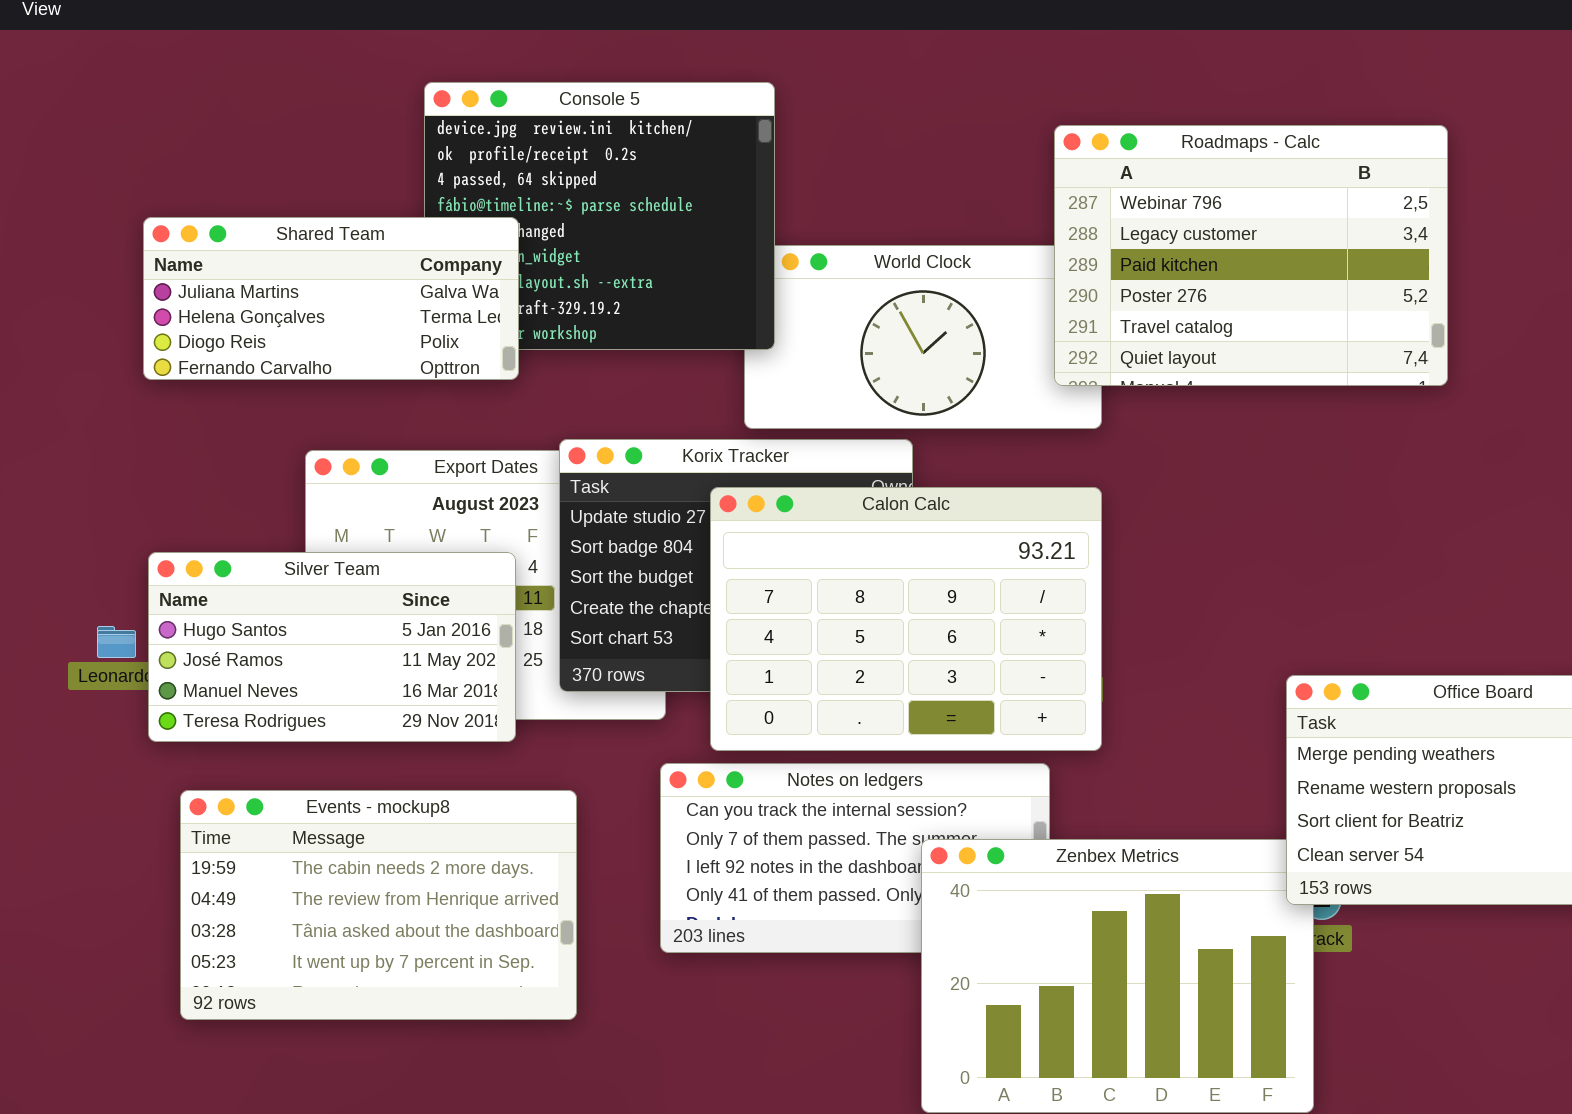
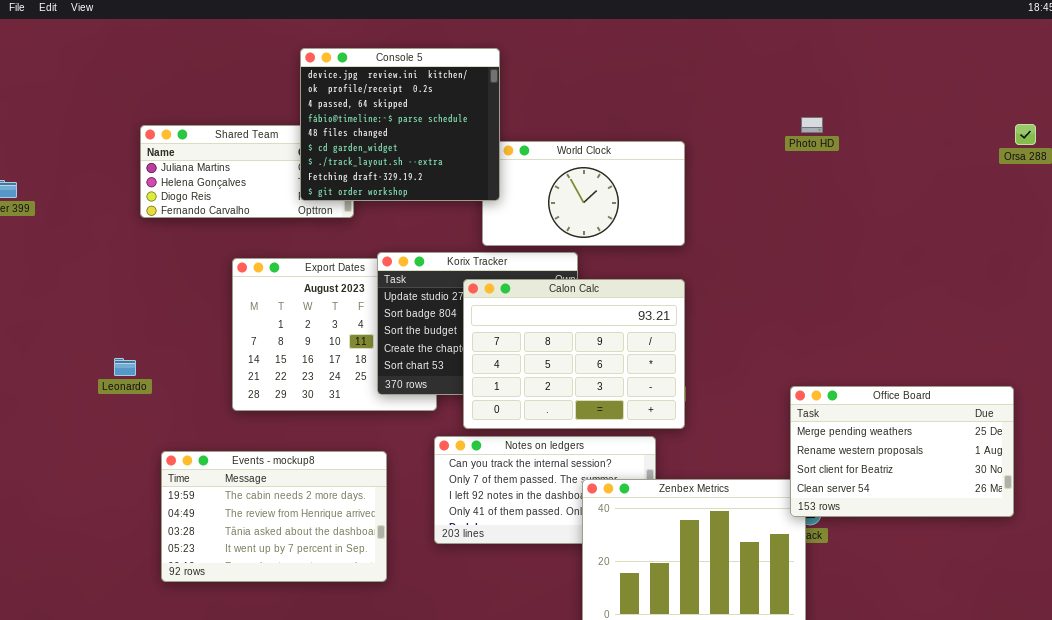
Console 5: [424,82,775,350] -> [300,48,500,201], raised
Roadmaps - Calc: [1054,125,1448,386] -> none, closed
Silver Team: [148,552,516,742] -> none, closed

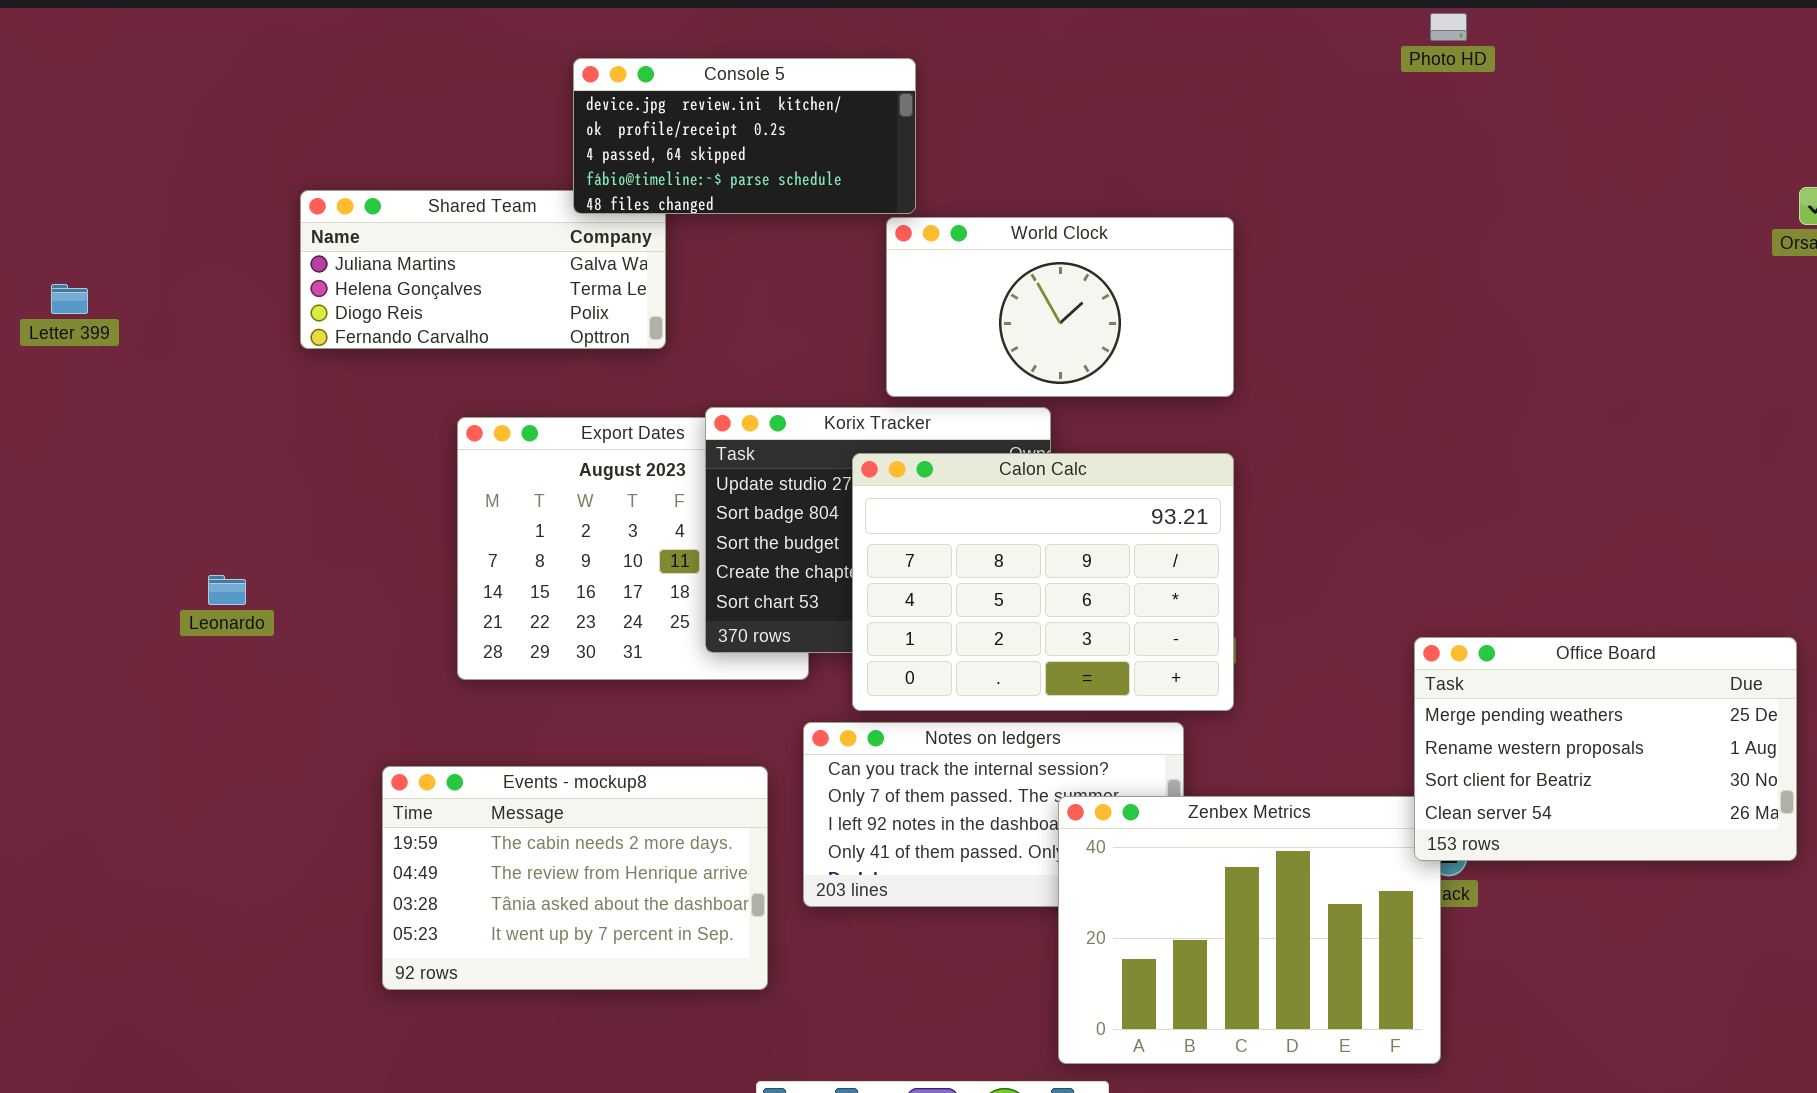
Console 5: [300,48,500,201] -> [573,58,916,214], resized
Photo HD: [801,117,823,133] -> [1430,13,1467,41], moved
Leonardo: [114,358,136,376] -> [208,575,246,605], moved
Events - mockup8: [161,451,387,582] -> [382,766,768,990], moved

